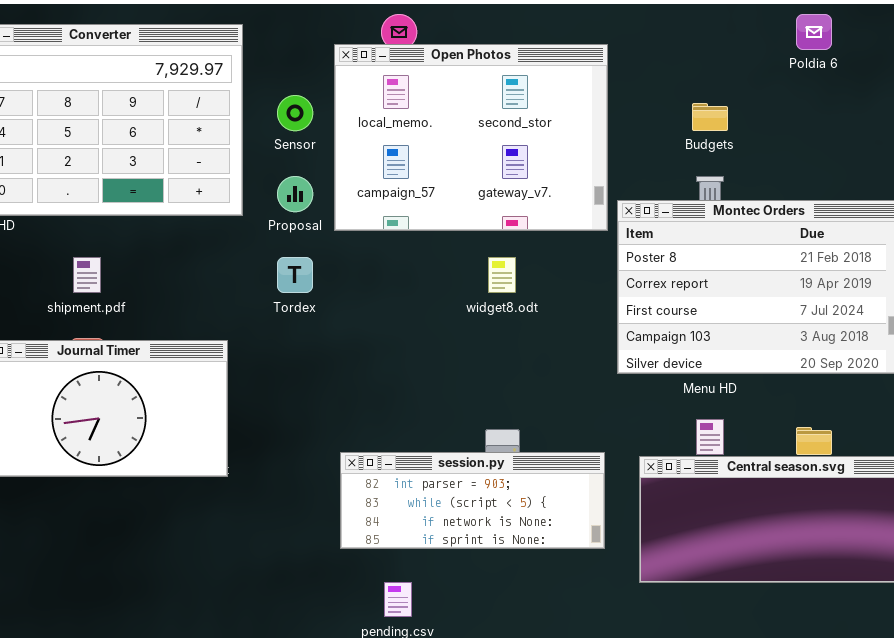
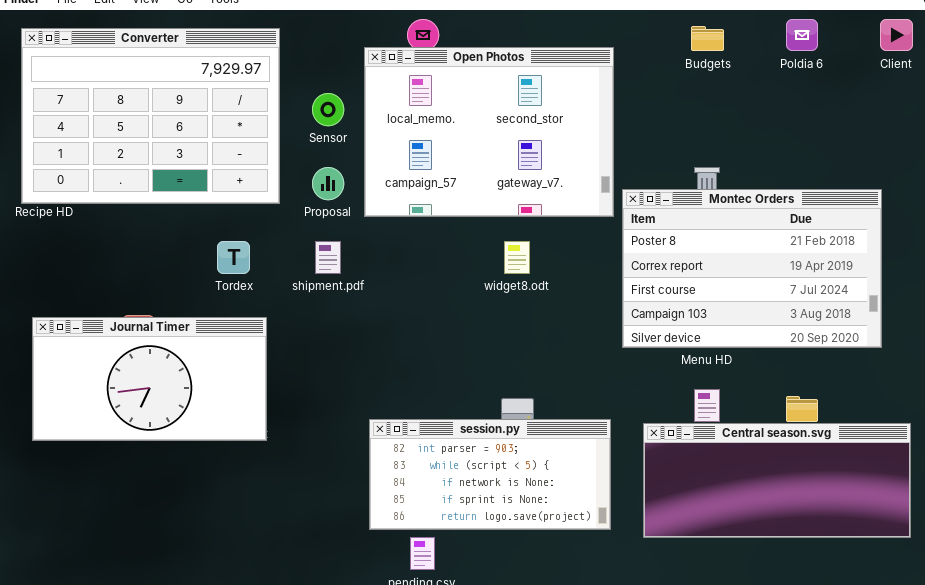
Budgets: [692,103,728,131] -> [691,26,724,51], moved
shipment.pdf: [73,257,101,293] -> [315,241,341,274], moved
Tordex: [277,257,313,293] -> [217,241,250,274], moved
session.py: [340,452,605,549] -> [369,419,611,530], resized

